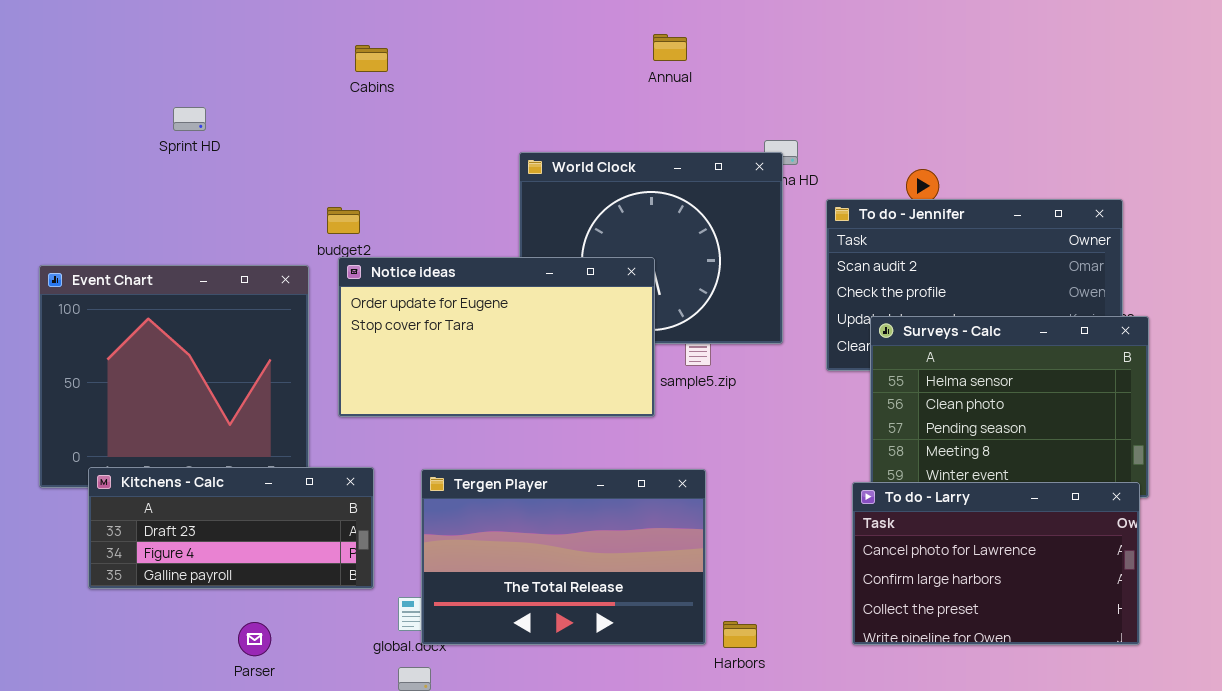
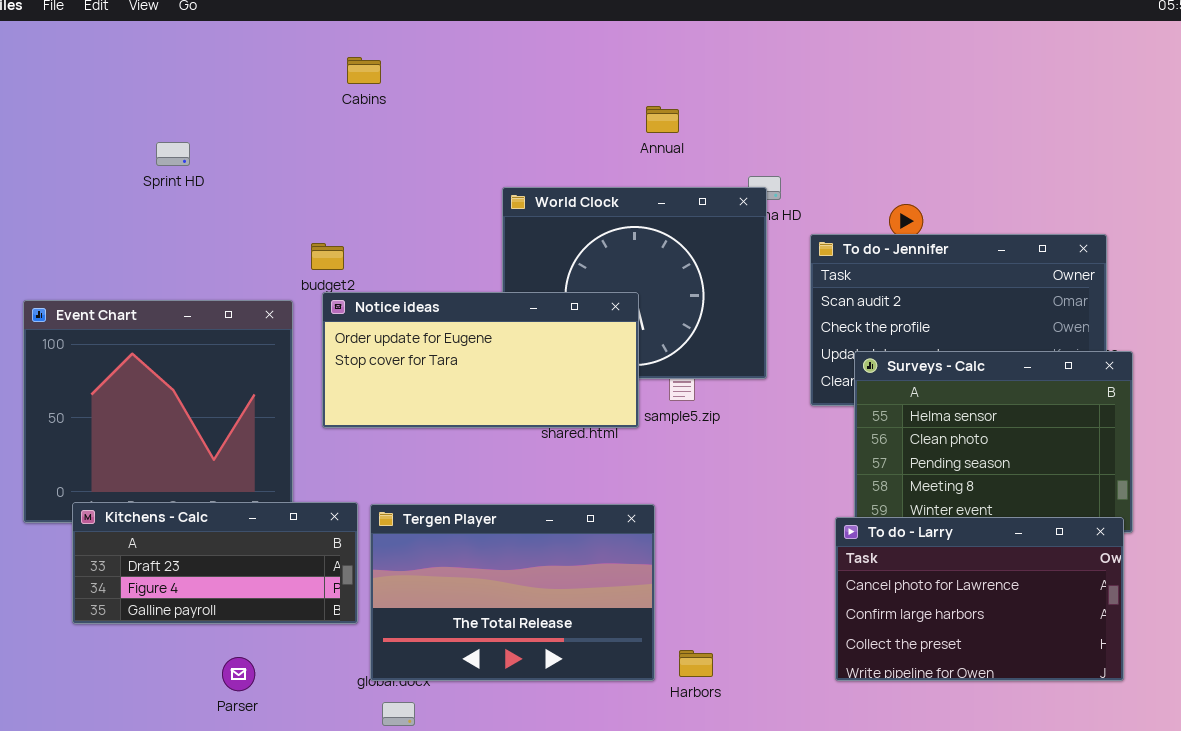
Annual: [653,34,687,61] -> [646,106,679,133], moved
Cabins: [355,45,388,72] -> [347,57,381,84], moved
Notice ideas: [338,257,655,417] -> [322,292,639,428], resized
Tergen Player: [421,469,706,645] -> [370,504,655,681], moved
Harbors: [723,621,757,648] -> [679,650,713,677], moved

